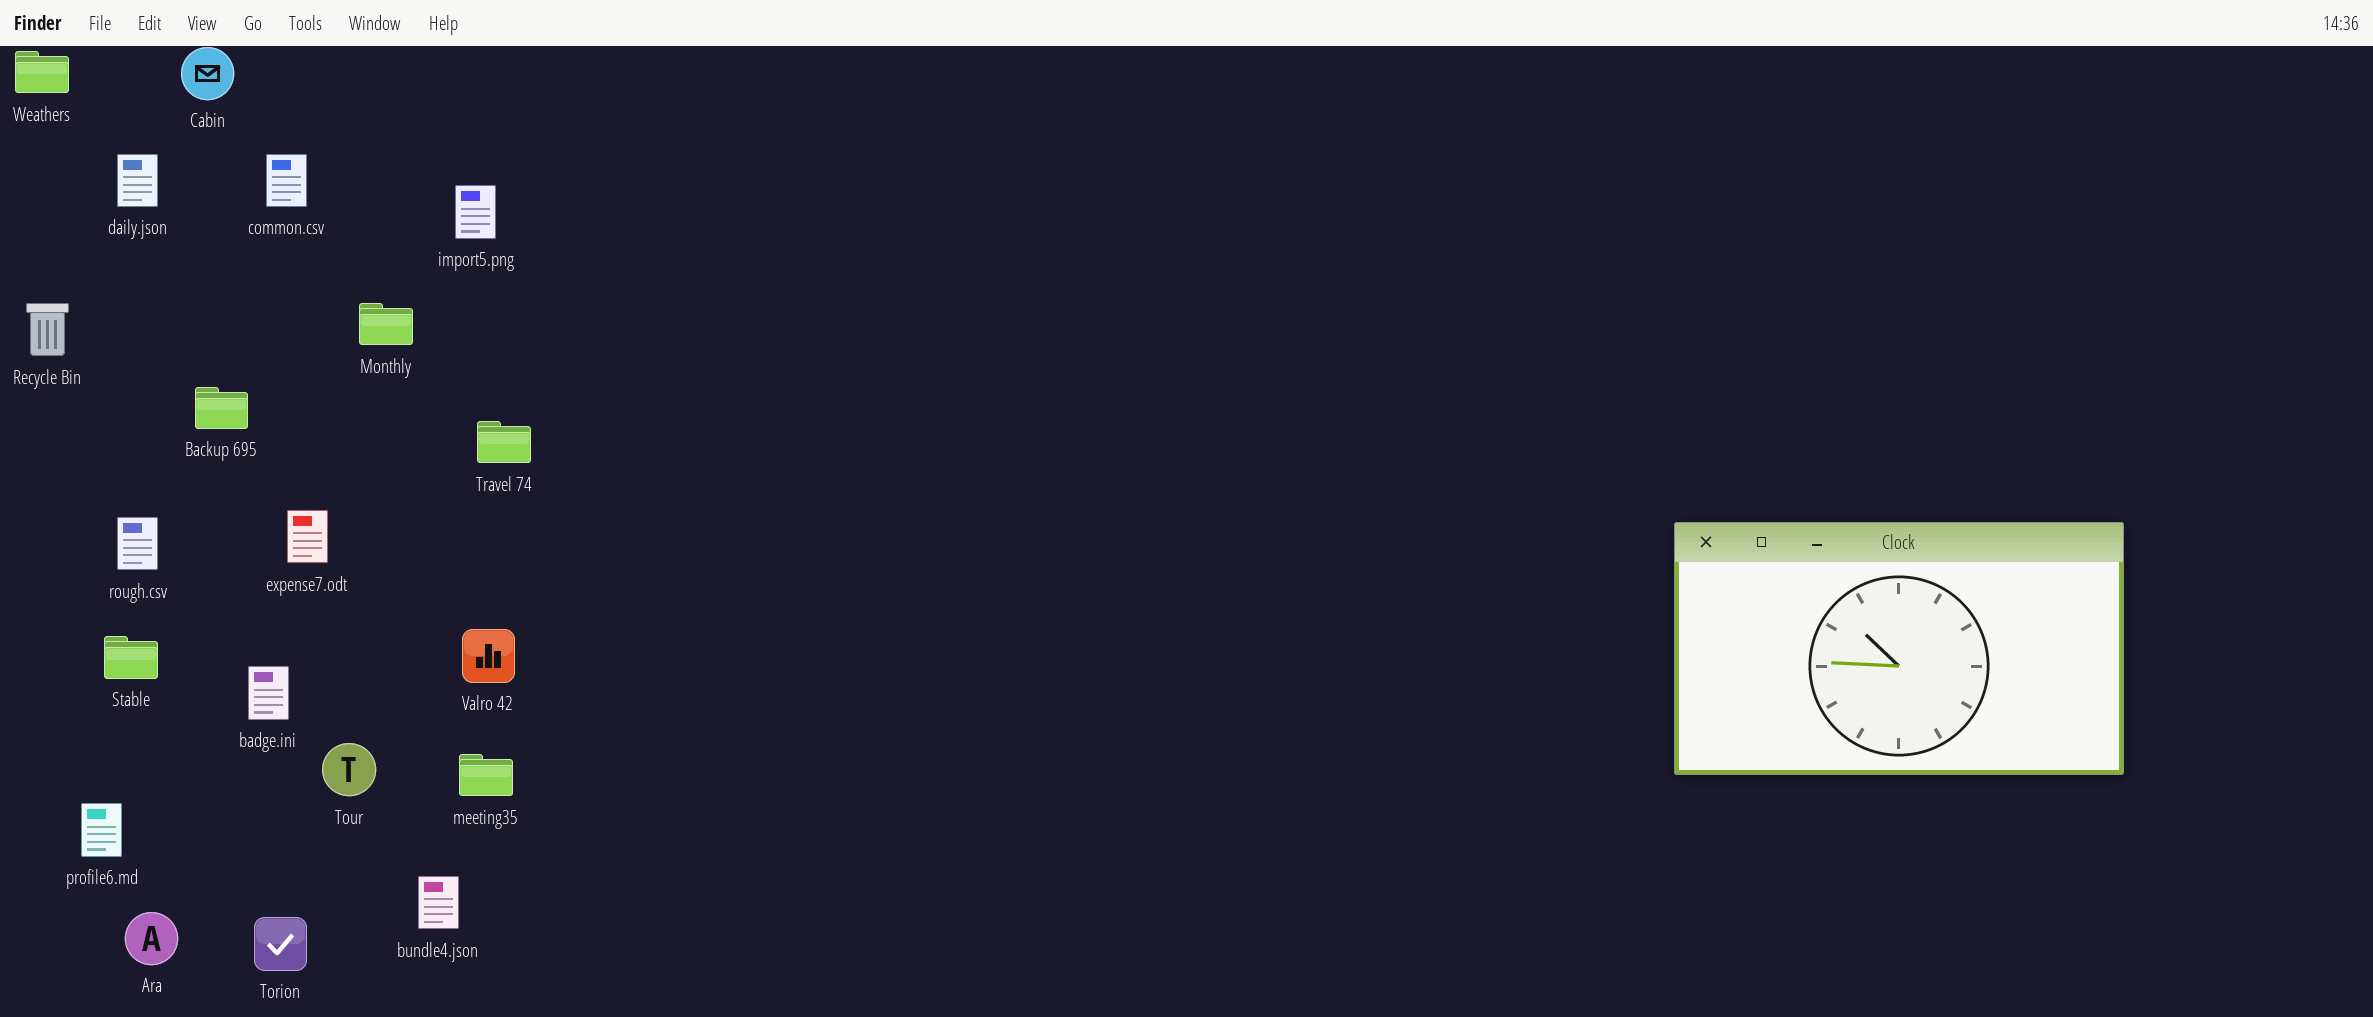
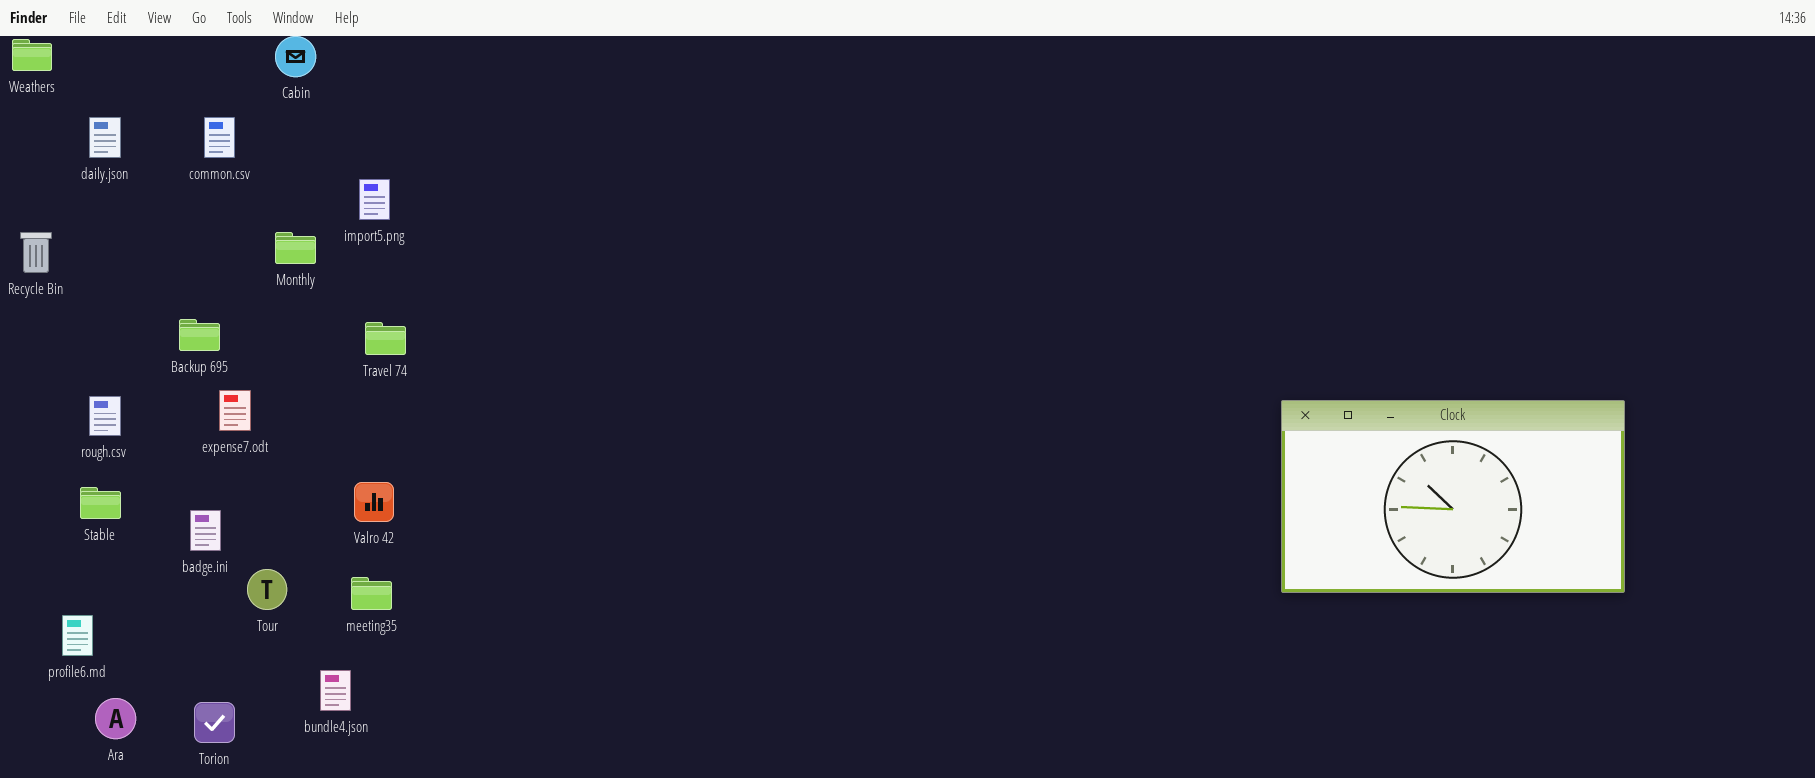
Cabin: [181,47,234,100] -> [275,36,316,77], moved
import5.png: [455,185,496,239] -> [359,179,390,220], moved
Backup 695: [195,387,248,429] -> [179,319,220,351], moved

